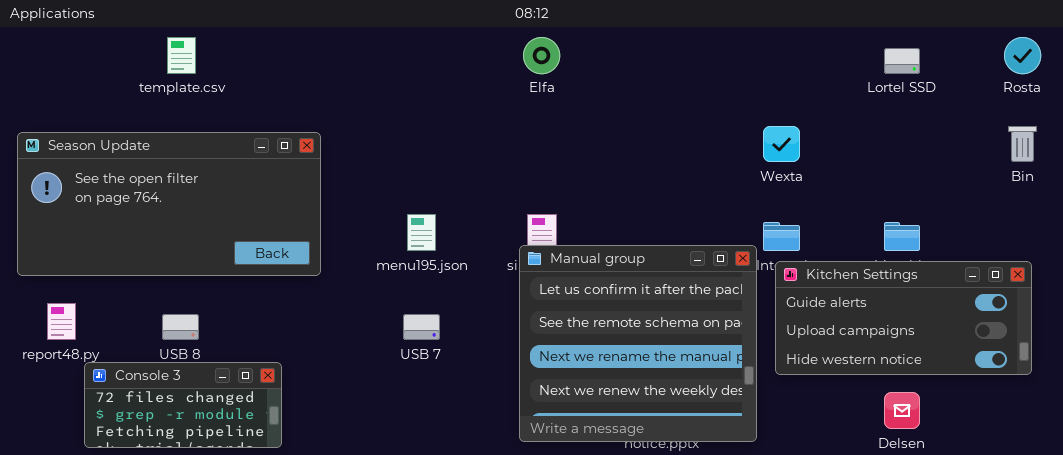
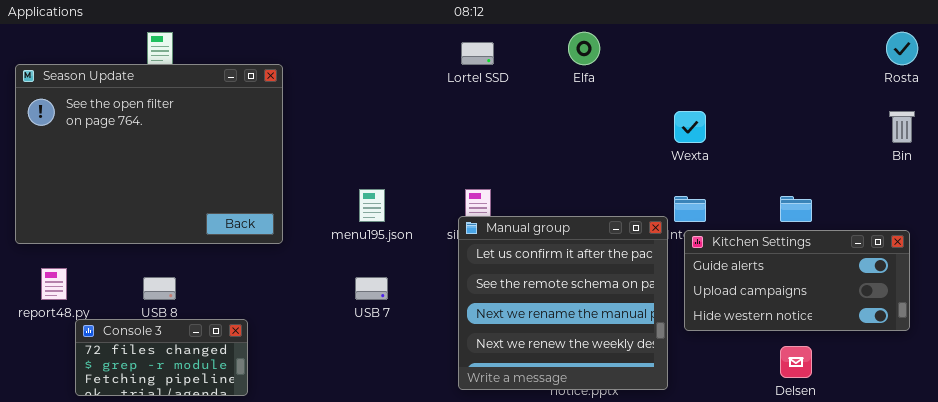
Elfa: [523,37,560,74] -> [568,32,600,65], moved
Lortel SSD: [884,48,920,74] -> [461,42,494,65], moved
Season Update: [17,132,321,276] -> [15,64,283,244], resized

